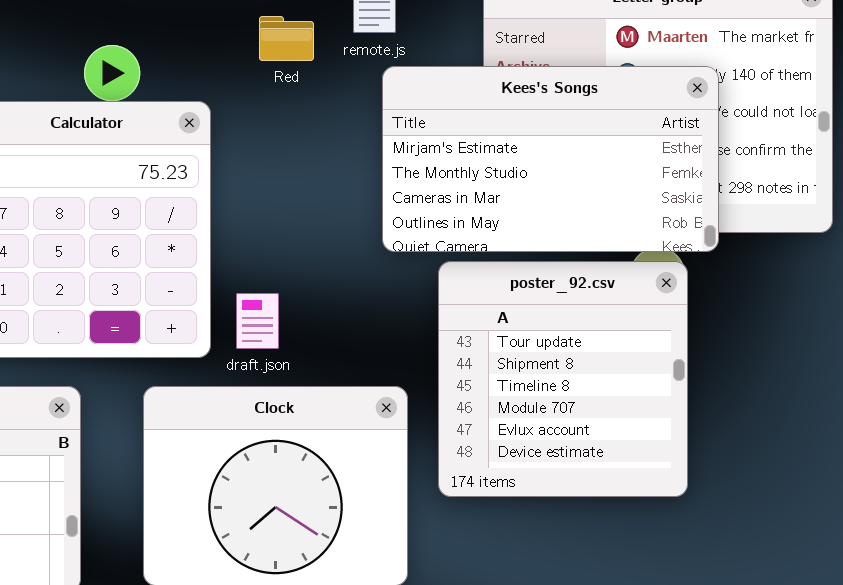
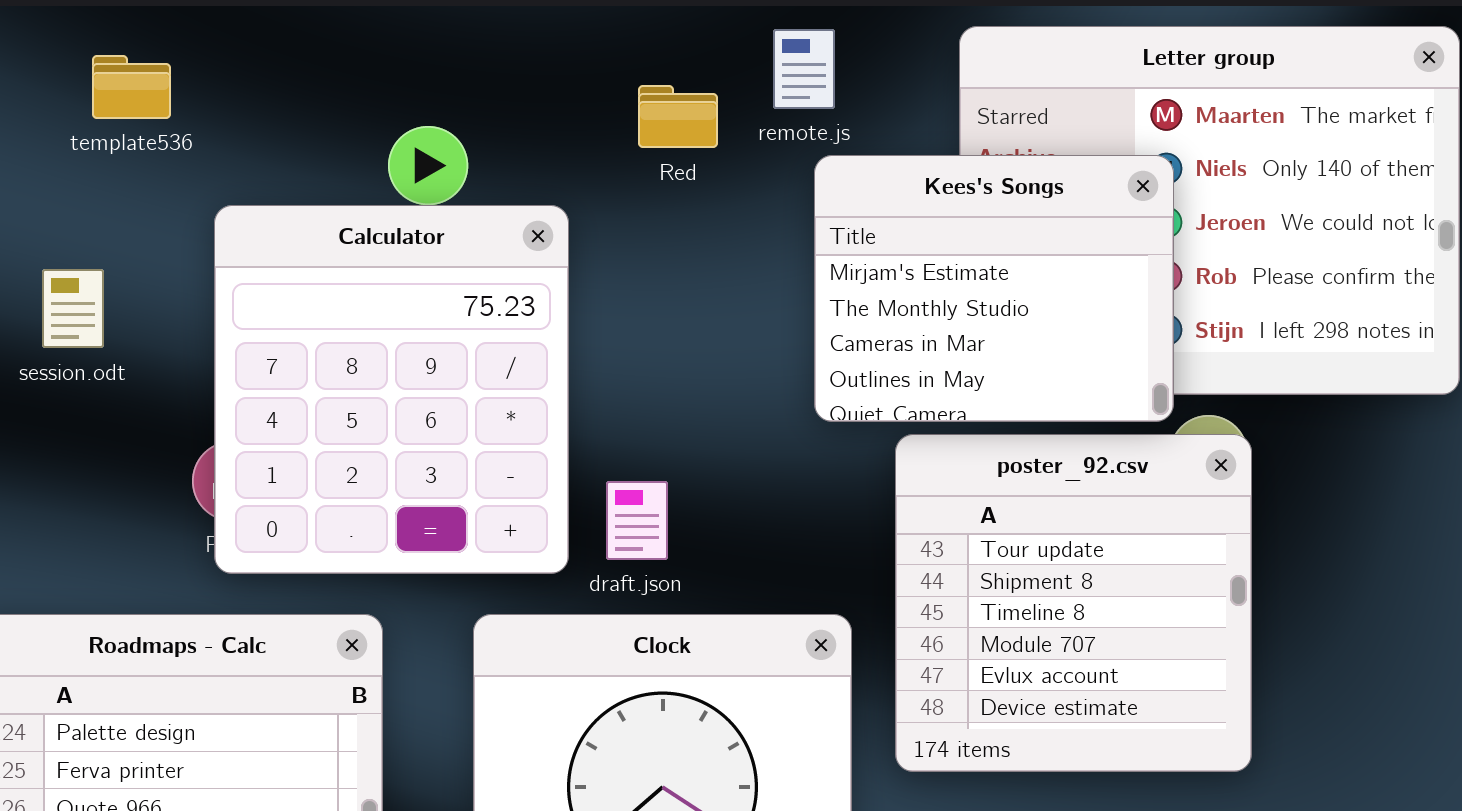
Kees's Songs: [382,66,719,252] -> [814,155,1174,422], resized

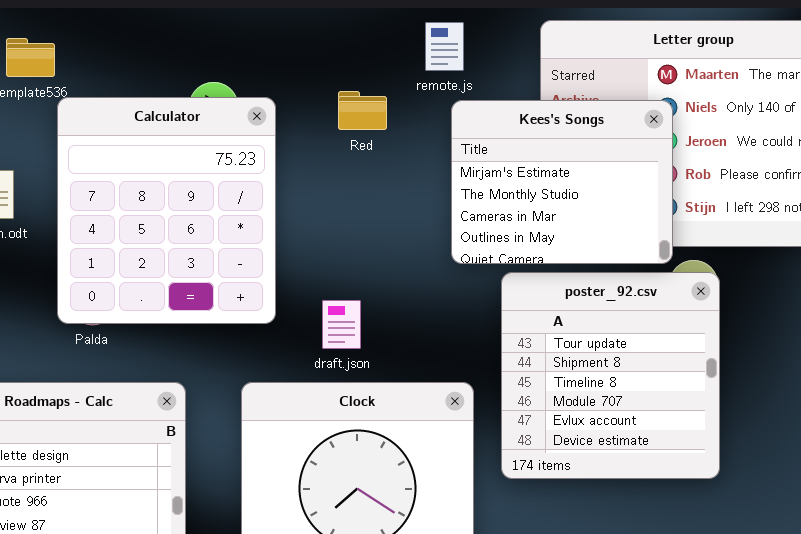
Red: [638,85,718,148] -> [338,91,387,130], moved
Calculator: [214,205,569,574] -> [57,97,276,324], moved

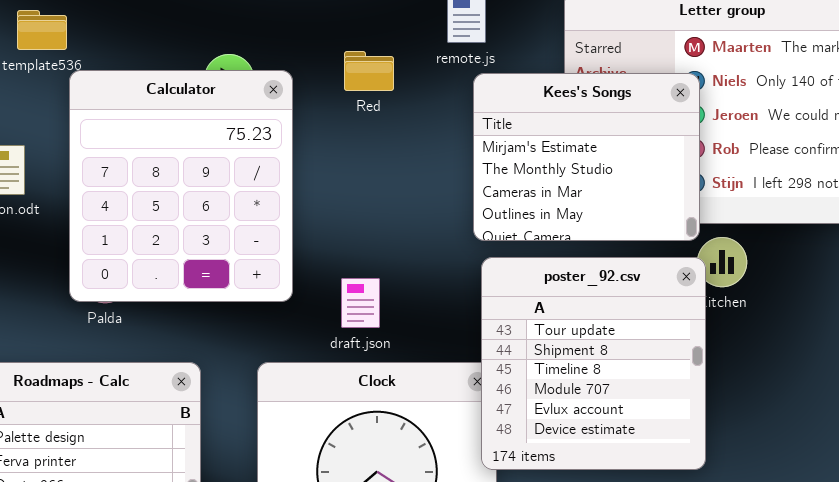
Red: [338,91,387,130] -> [344,51,394,91], moved
poster_92.csv: [501,272,720,479] -> [481,257,706,470], moved

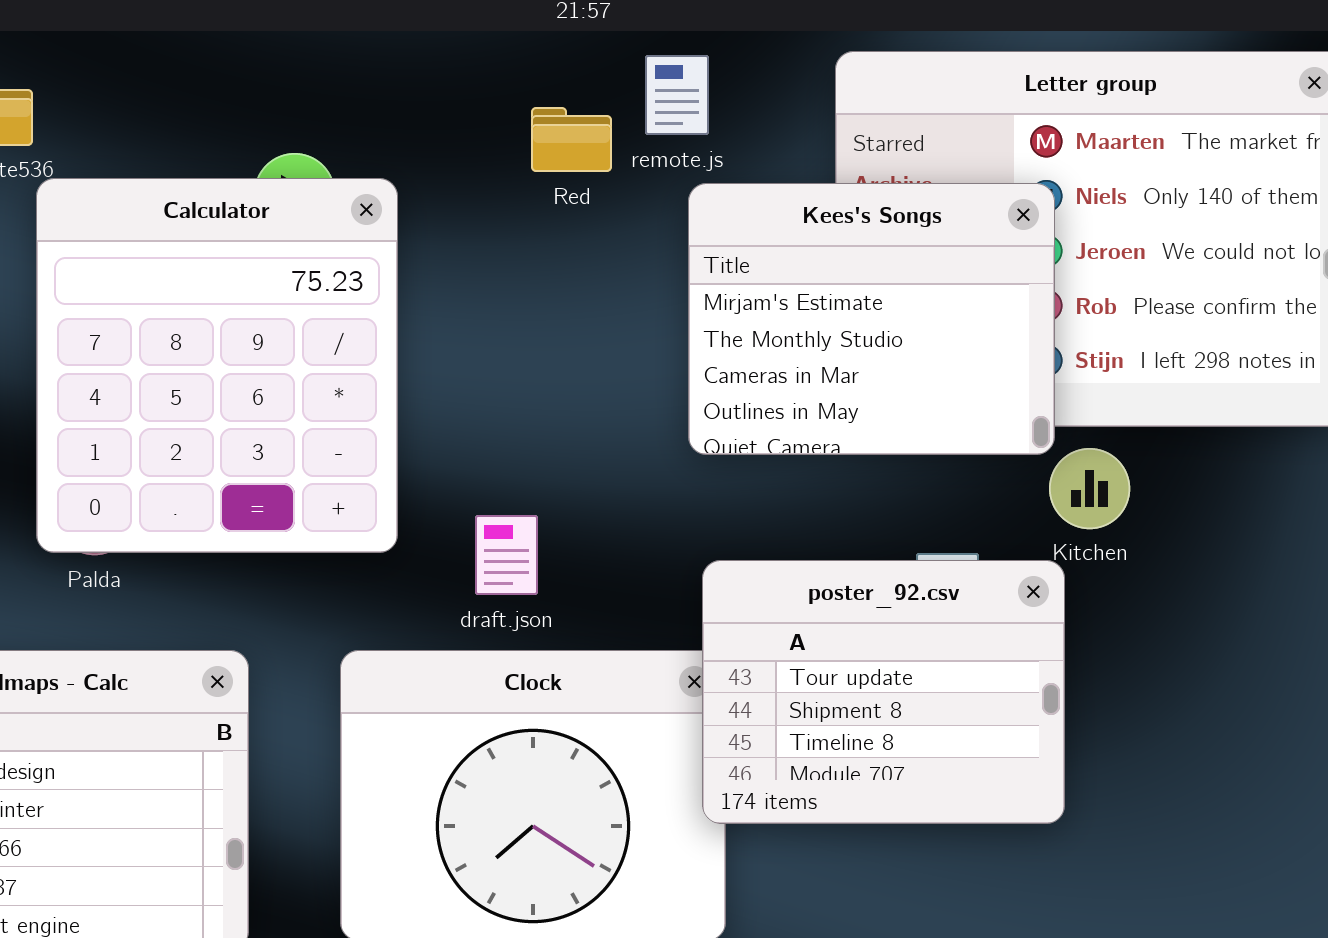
Red: [344,51,394,91] -> [531,107,612,172], moved
poster_92.csv: [481,257,706,470] -> [702,560,1065,824], resized

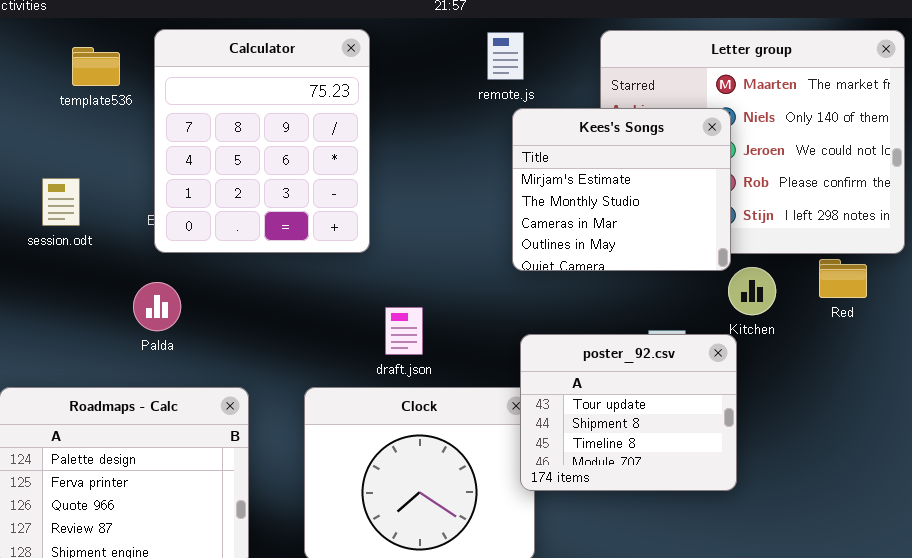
Red: [531,107,612,172] -> [819,259,867,298], moved
Calculator: [36,178,398,553] -> [154,29,370,253], moved

